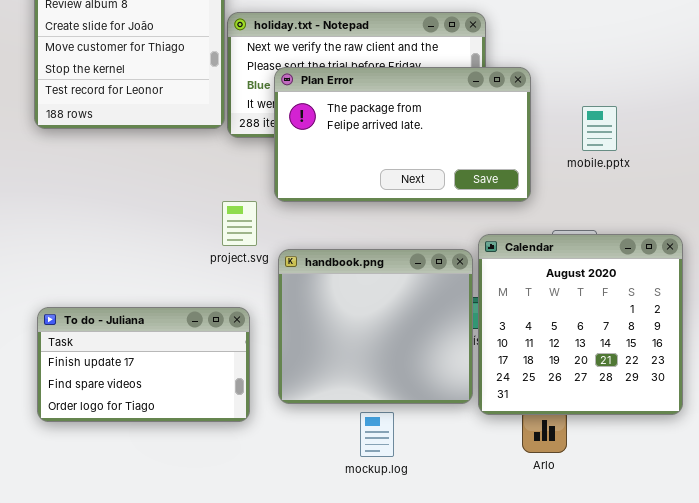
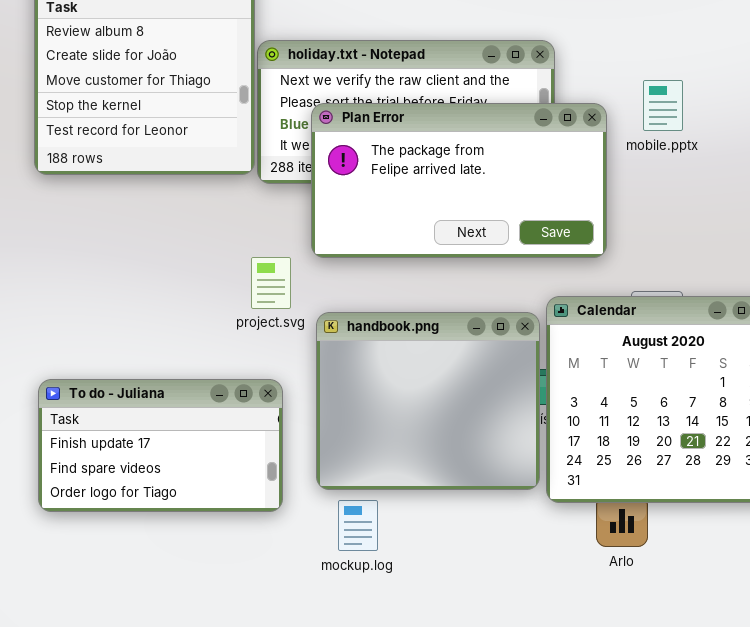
mobile.pptx: [582,106,617,151] -> [643,80,683,131], moved
mockup.log: [360,412,394,457] -> [338,500,378,551], moved

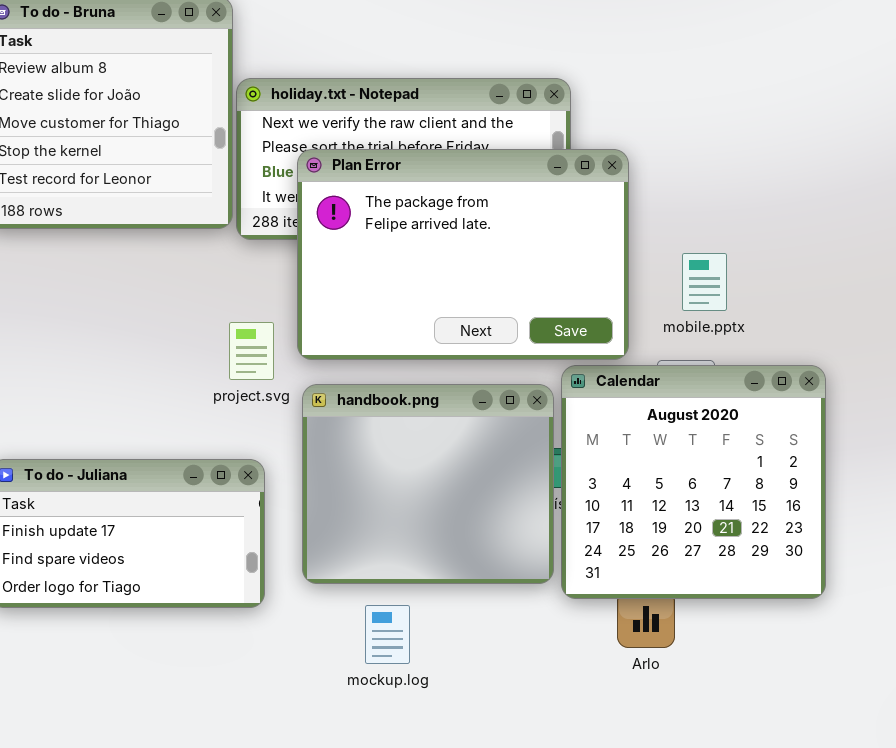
mobile.pptx: [643,80,683,131] -> [682,253,727,311], moved
Plan Error: [311,103,607,258] -> [297,149,629,360], resized
mockup.log: [338,500,378,551] -> [365,605,410,664], moved

